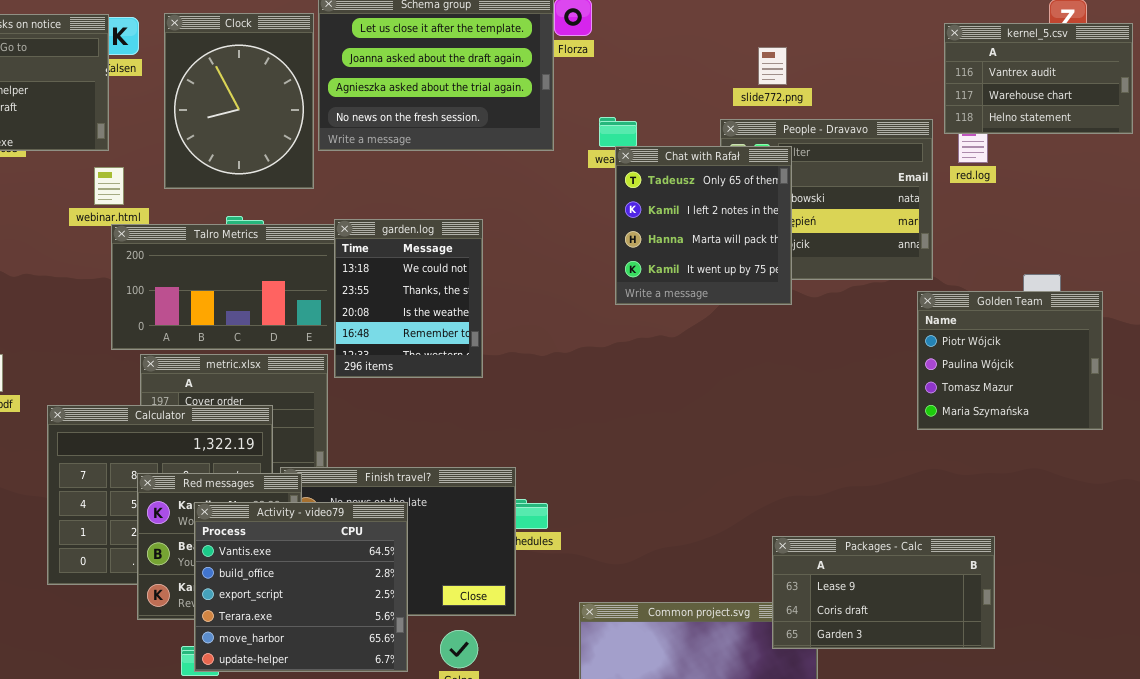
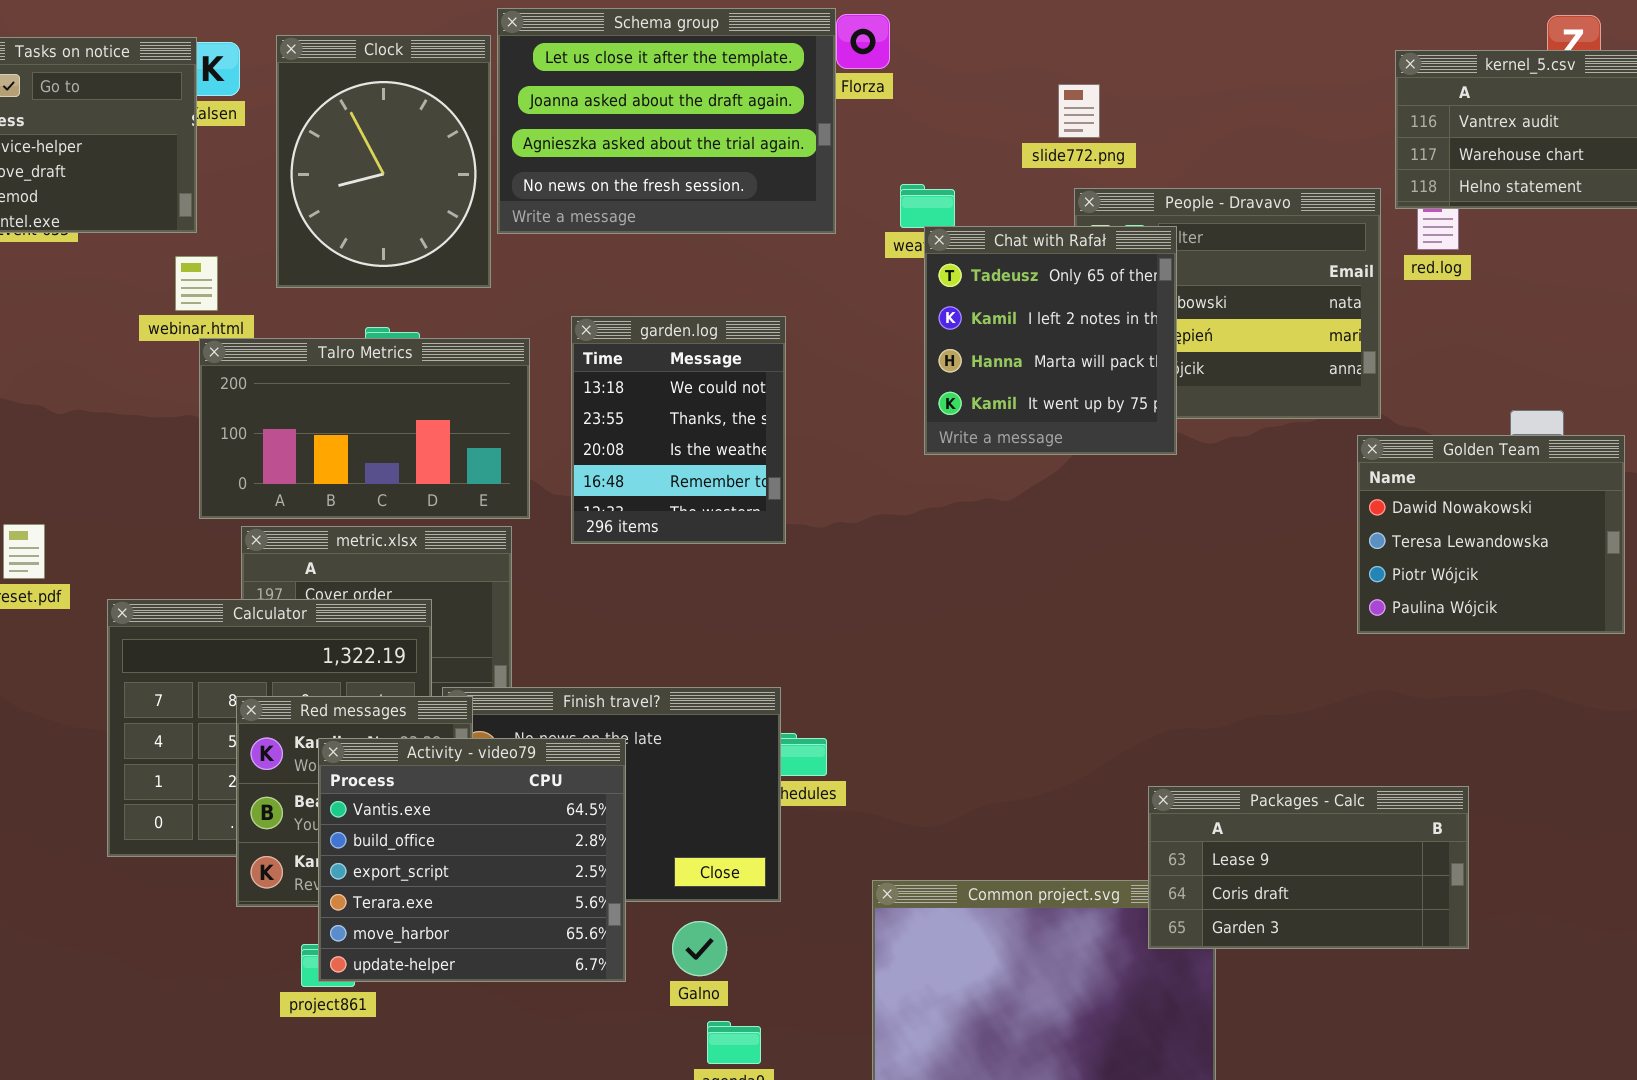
slide772.png: [758,47,787,85] -> [1058,84,1100,138], moved
garden.log: [334,219,483,378] -> [571,316,786,544], moved
Golden Team: [917,291,1103,430] -> [1357,435,1625,634], scrolled up 2 rows

